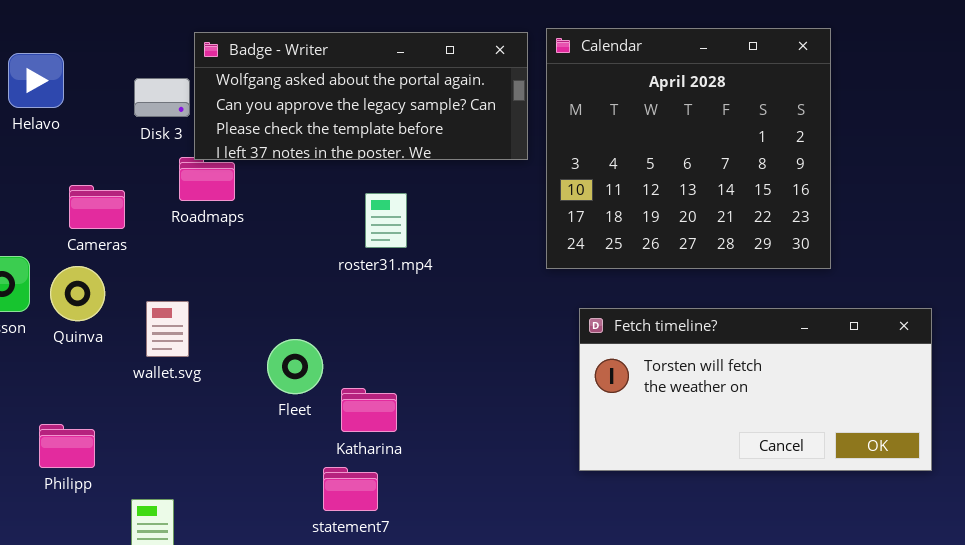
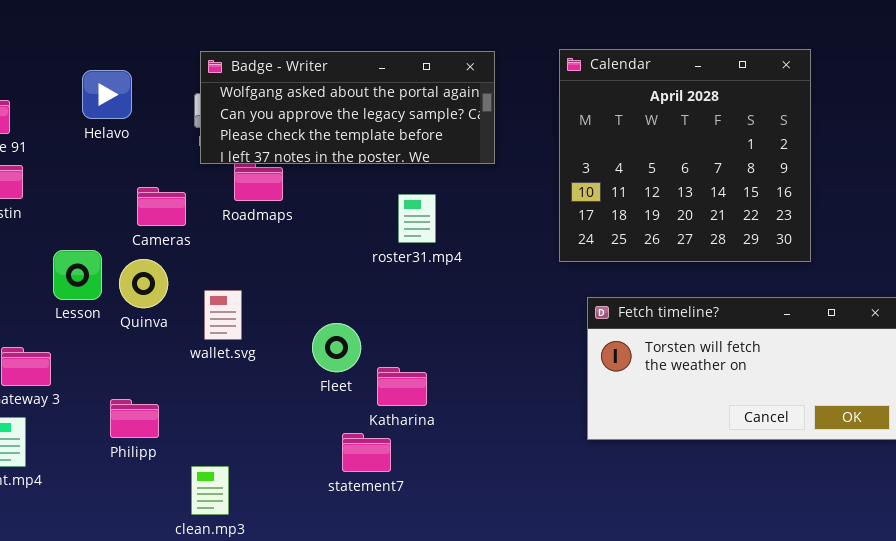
Badge - Writer: [194,32,528,160] -> [200,51,495,164], moved
statement7: [323,467,378,511] -> [342,433,391,472], moved

